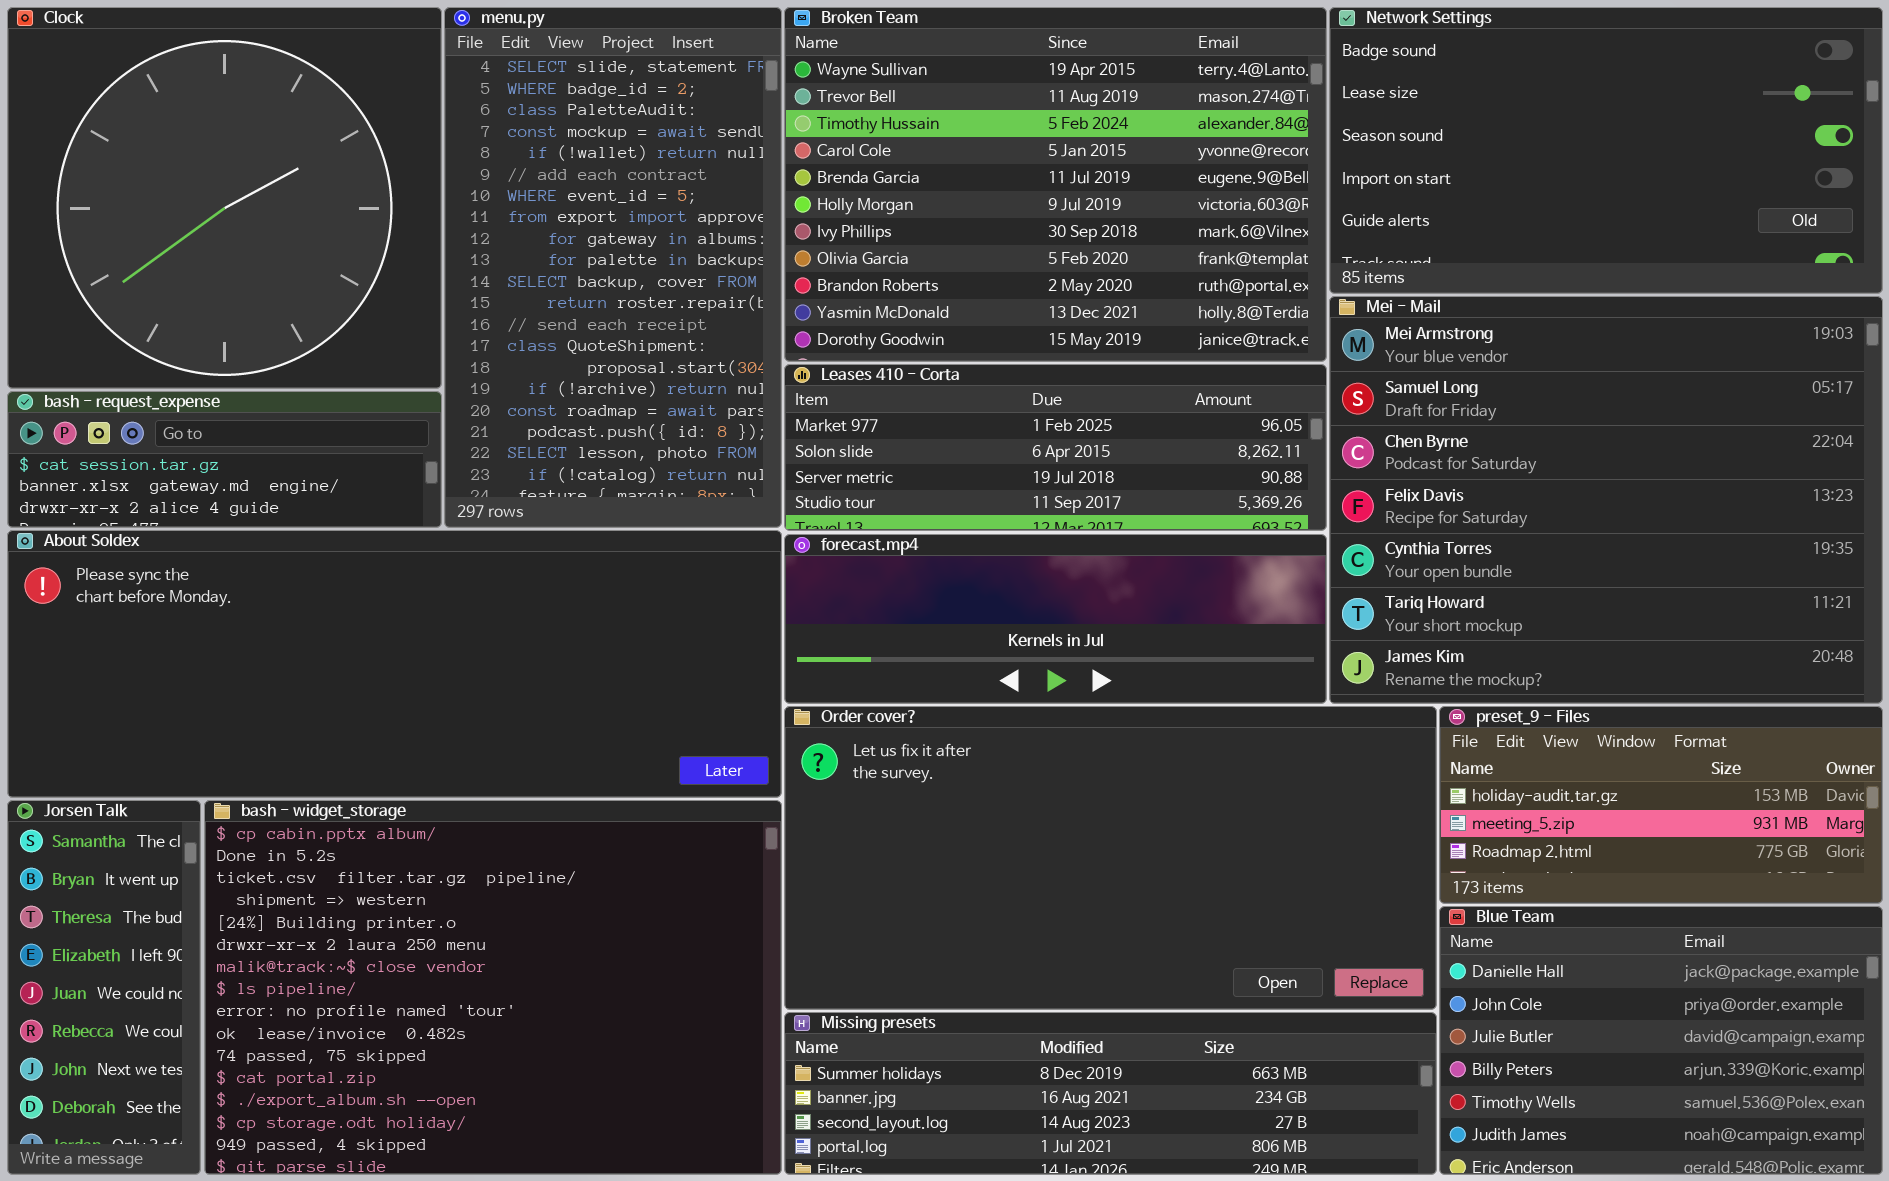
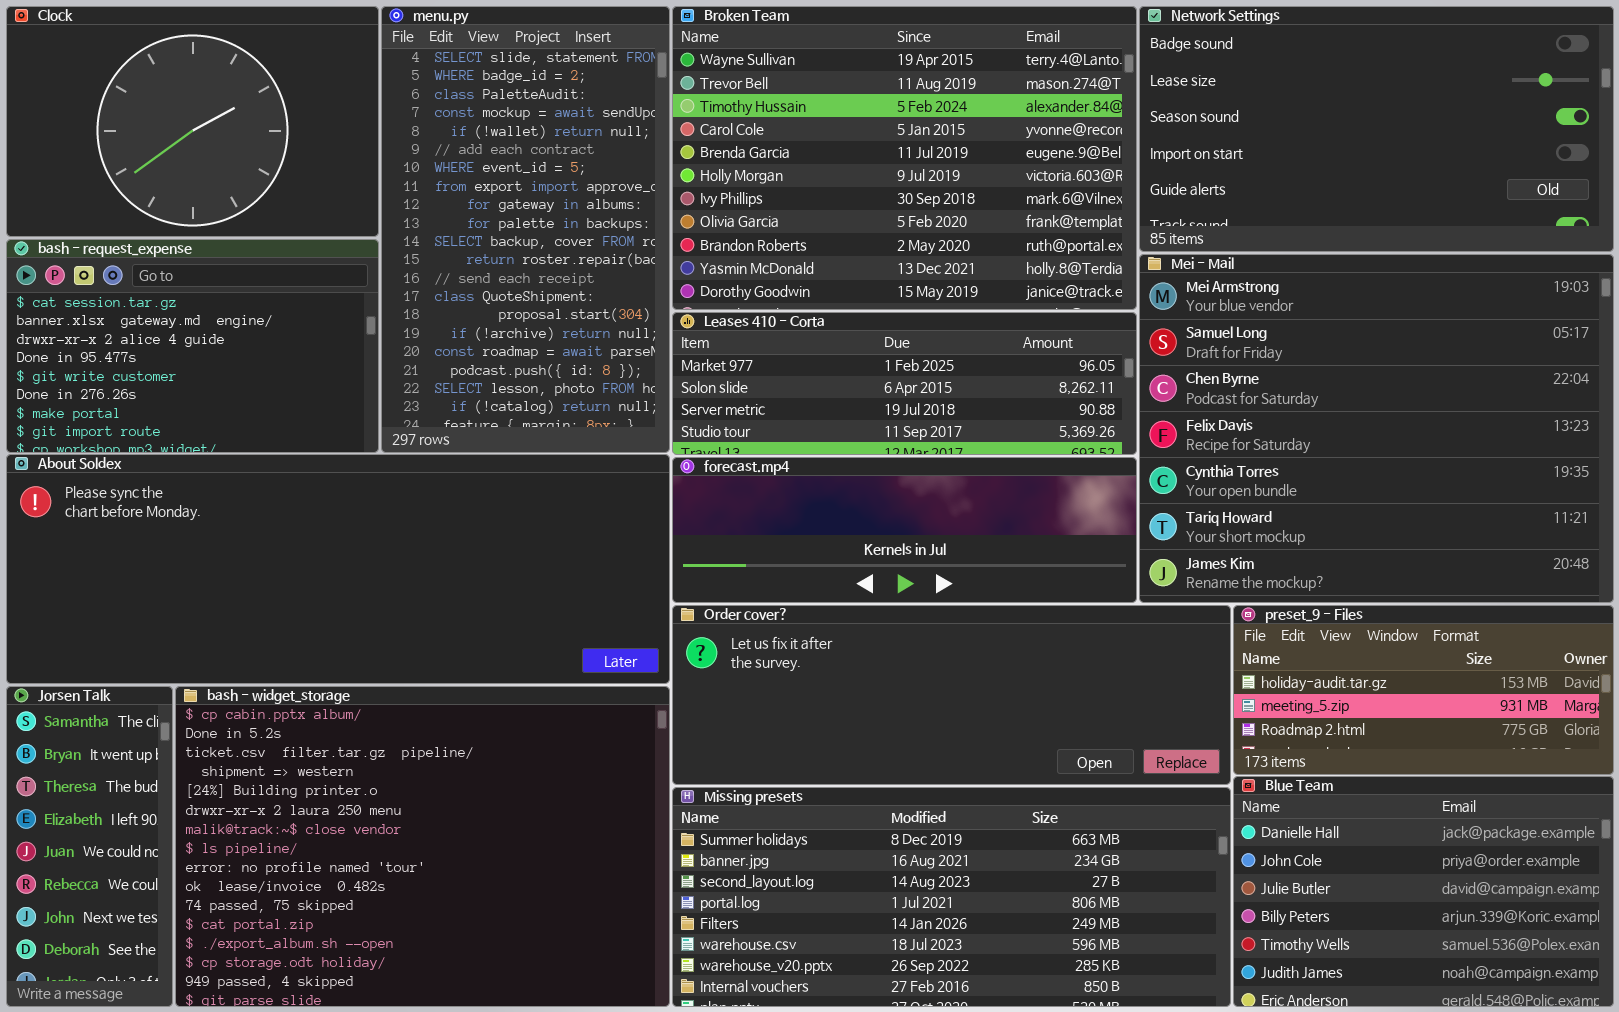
Clock: [7,7,442,389] -> [6,6,379,237], resized
bash - request_expense: [7,391,442,528] -> [6,239,379,453], resized
Order cover?: [784,706,1437,1010] -> [672,605,1231,785], resized
Missing presets: [784,1012,1437,1175] -> [672,787,1231,1007], resized

